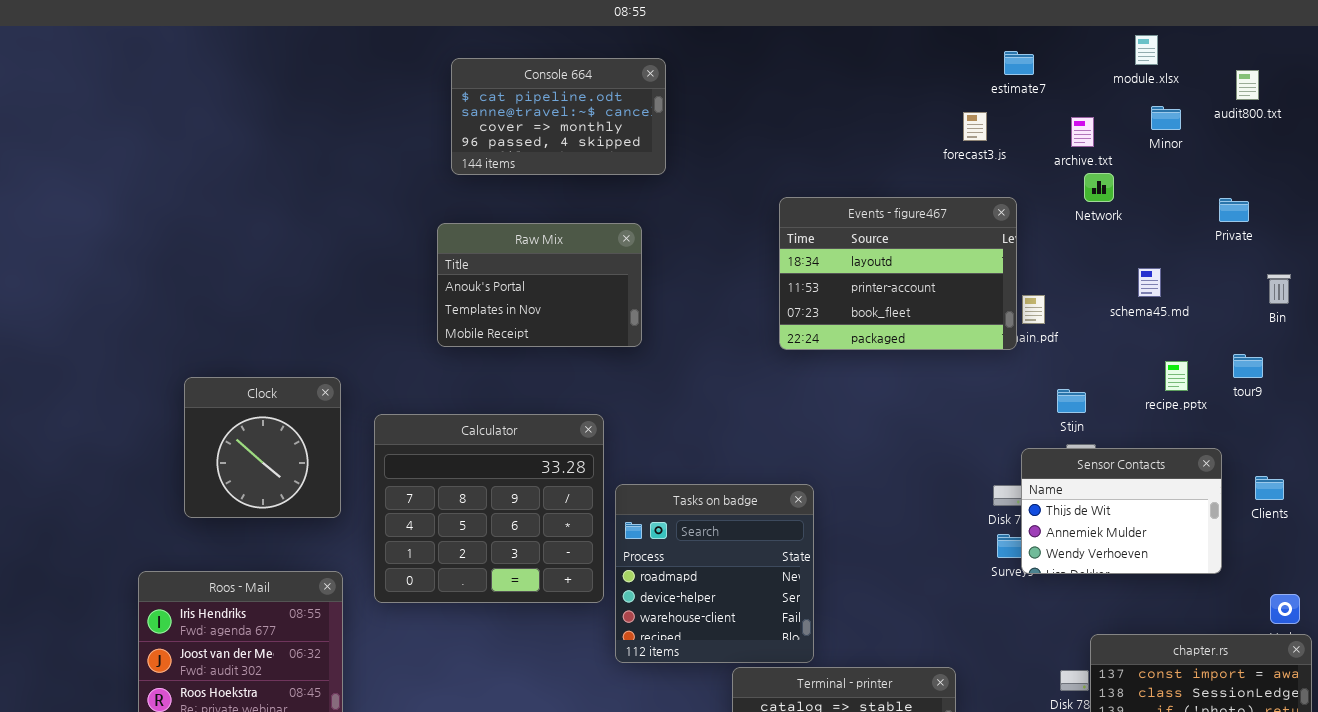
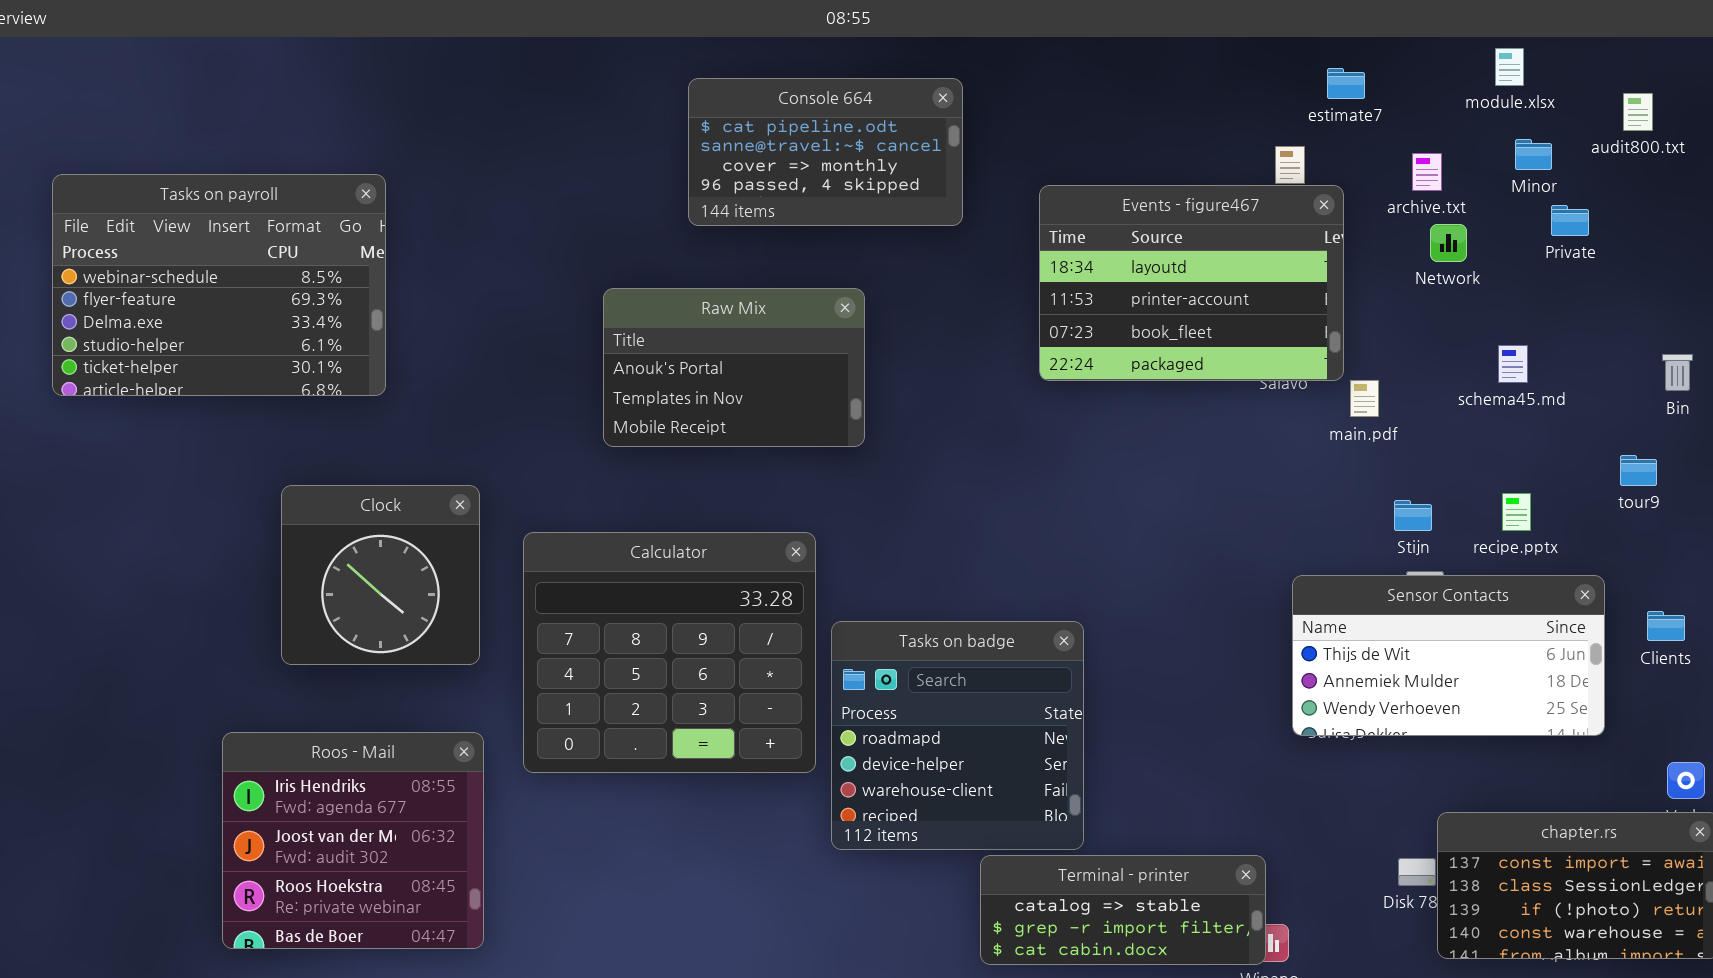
Console 664: [451,58,666,175] -> [688,78,963,226], moved
Tasks on payroll: none -> [52,174,386,396], opened
Events - figure467: [779,197,1017,350] -> [1039,185,1344,381], moved
Private: [1219,198,1249,222] -> [1551,205,1589,236], moved
recipe.pptx: [1165,361,1188,391] -> [1502,493,1531,531], moved
Sensor Contacts: [1021,448,1222,574] -> [1292,575,1605,736], resized

